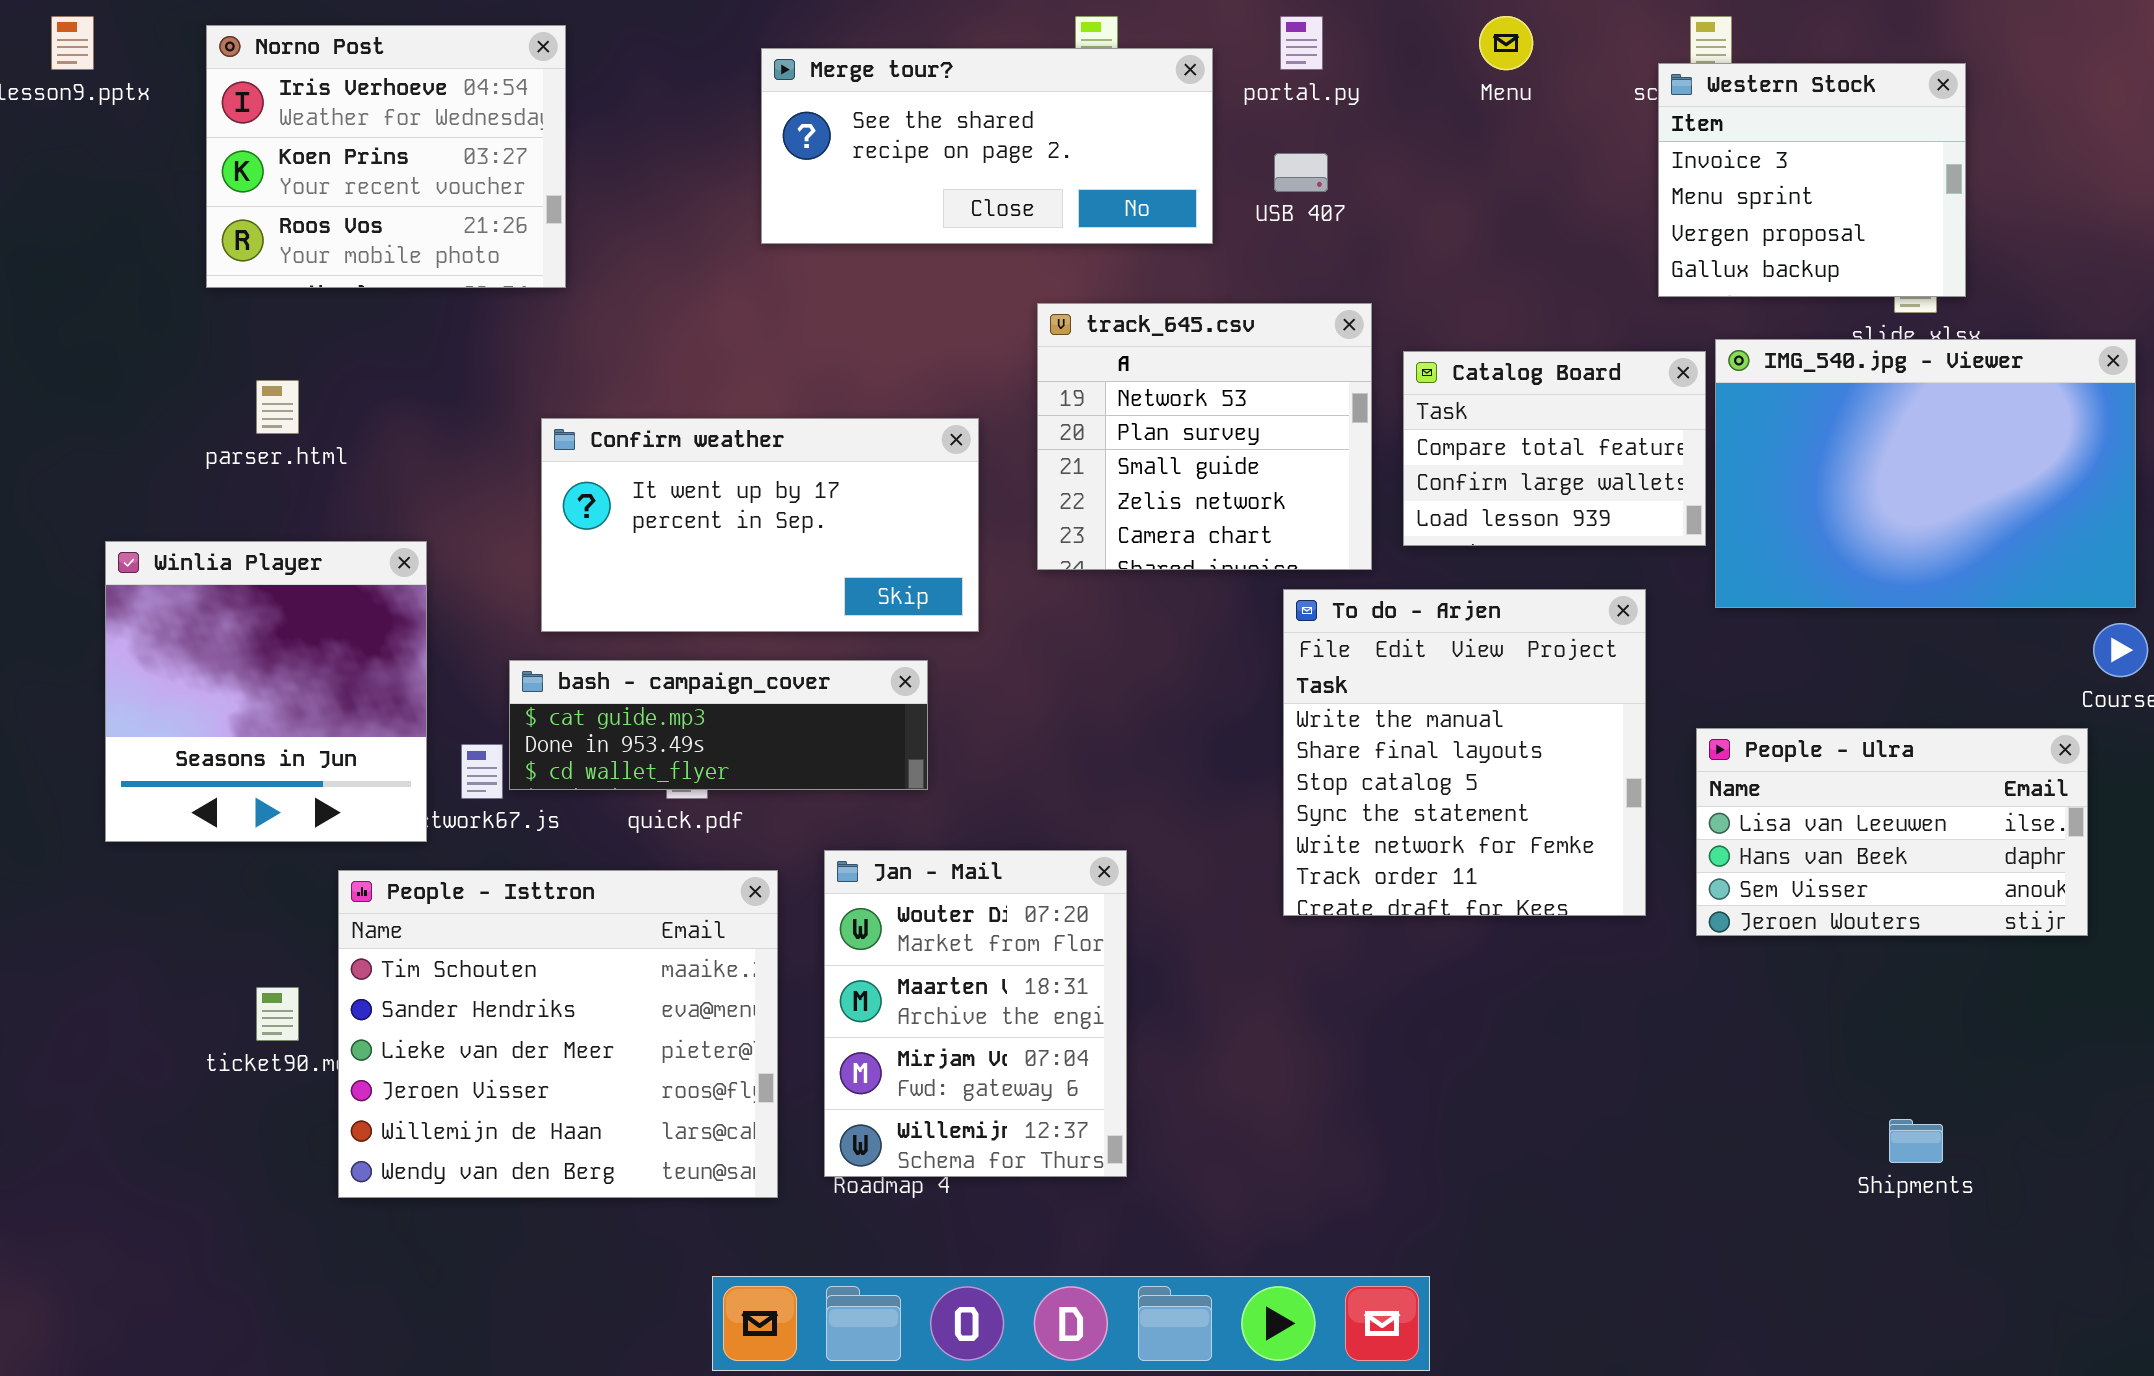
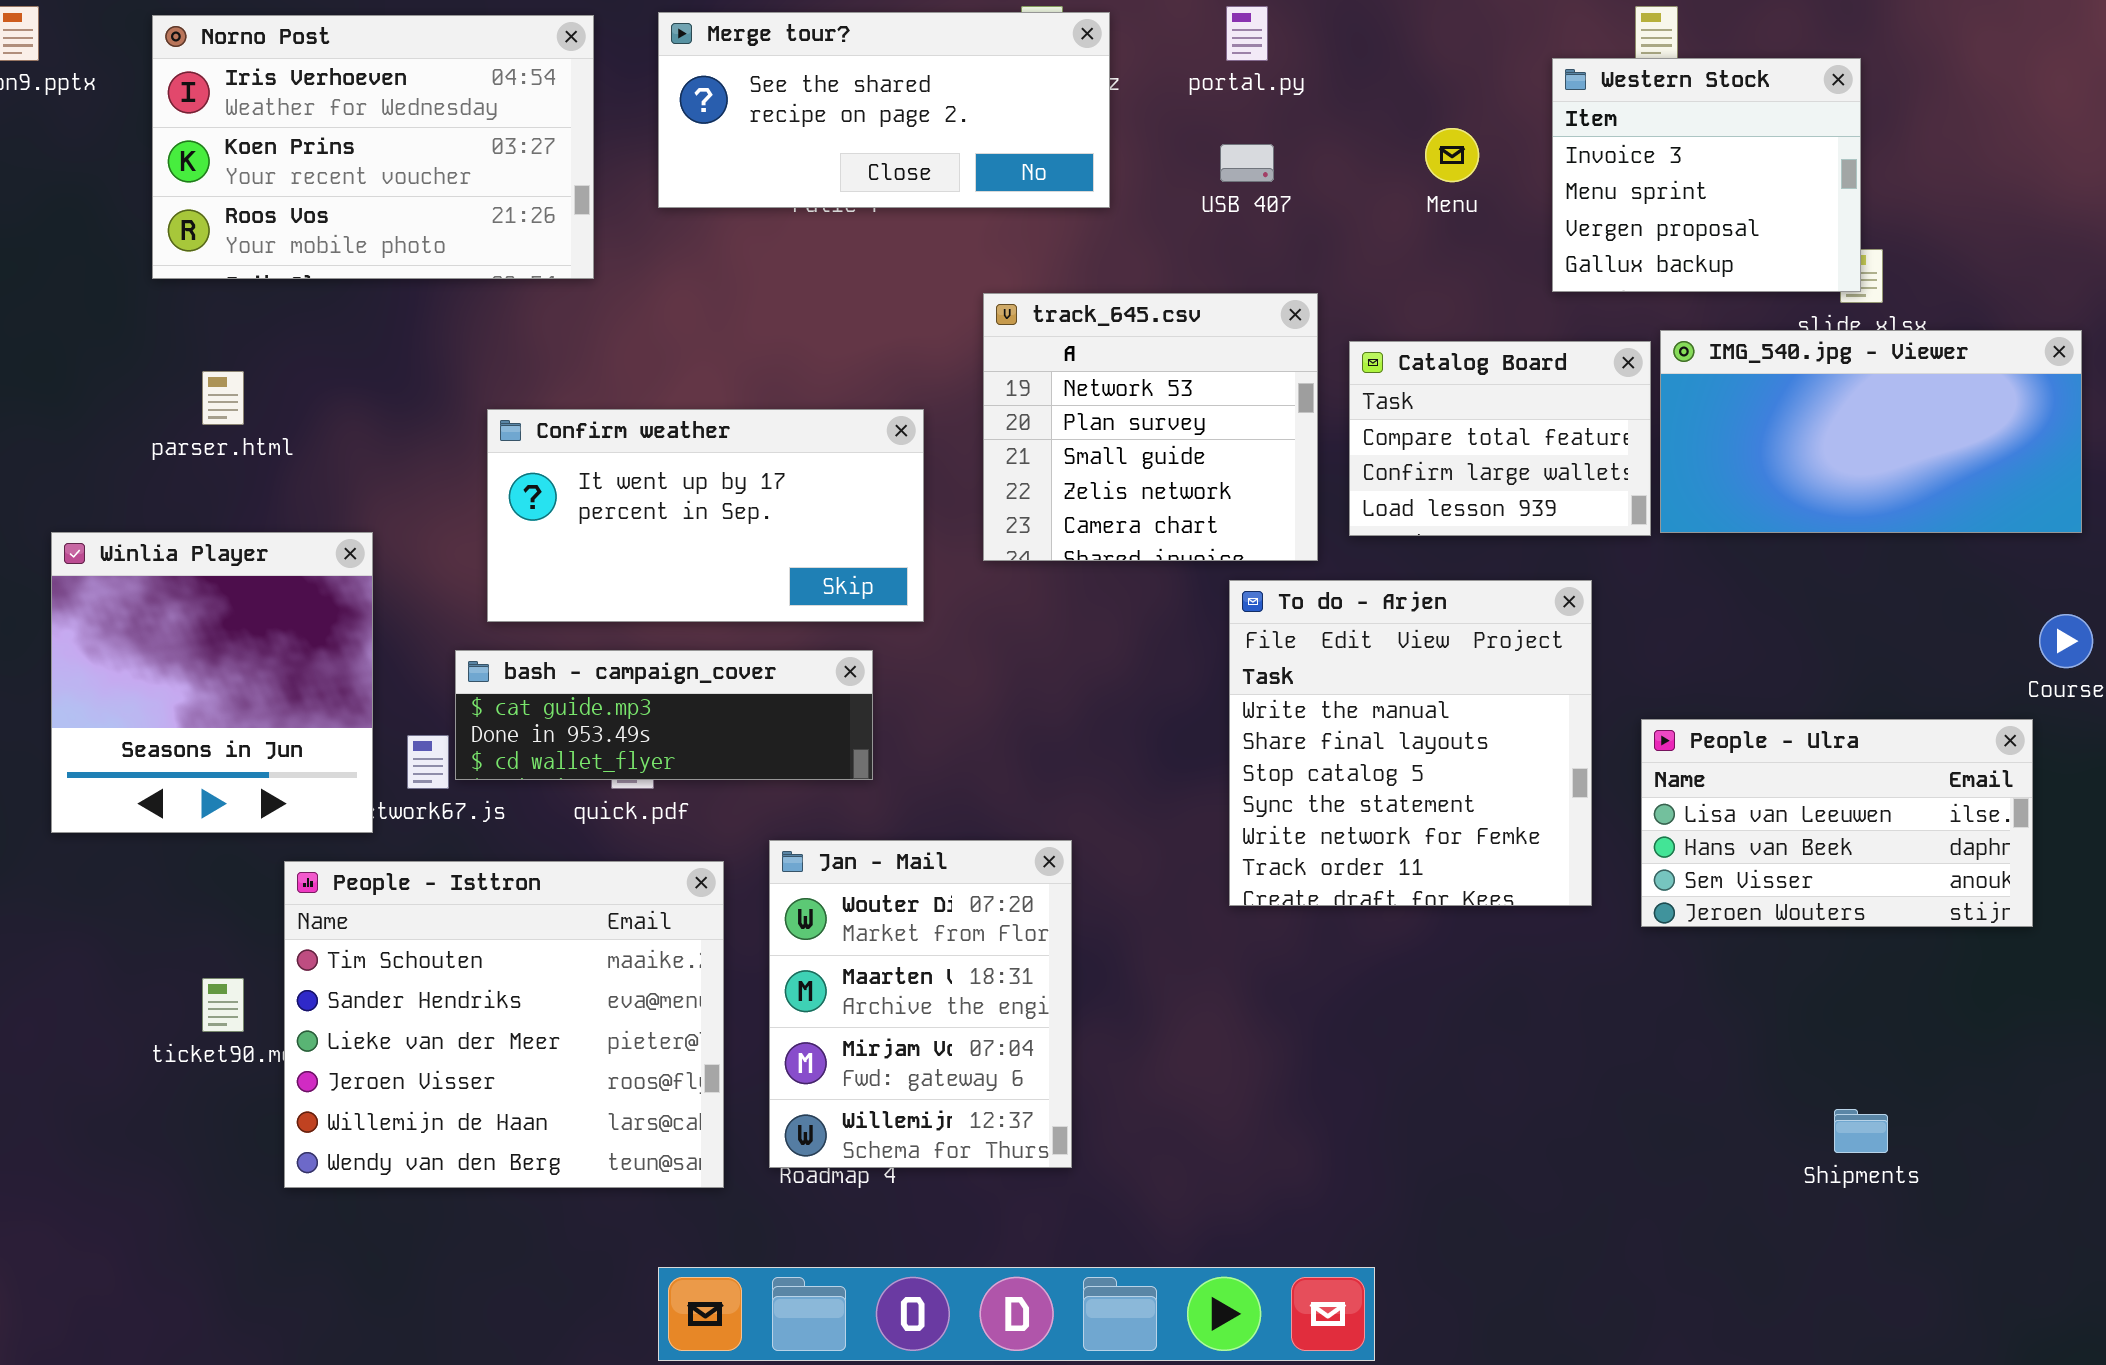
Menu: [1479,16,1533,70] -> [1425,128,1479,182], moved
Norno Post: [206,25,566,288] -> [152,15,594,279], resized
Merge tour?: [761,48,1213,244] -> [658,12,1110,208], moved
Western Stock: [1658,63,1966,297] -> [1552,58,1861,292], moved
IMG_540.jpg - Viewer: [1715,339,2136,608] -> [1660,330,2082,533], resized

